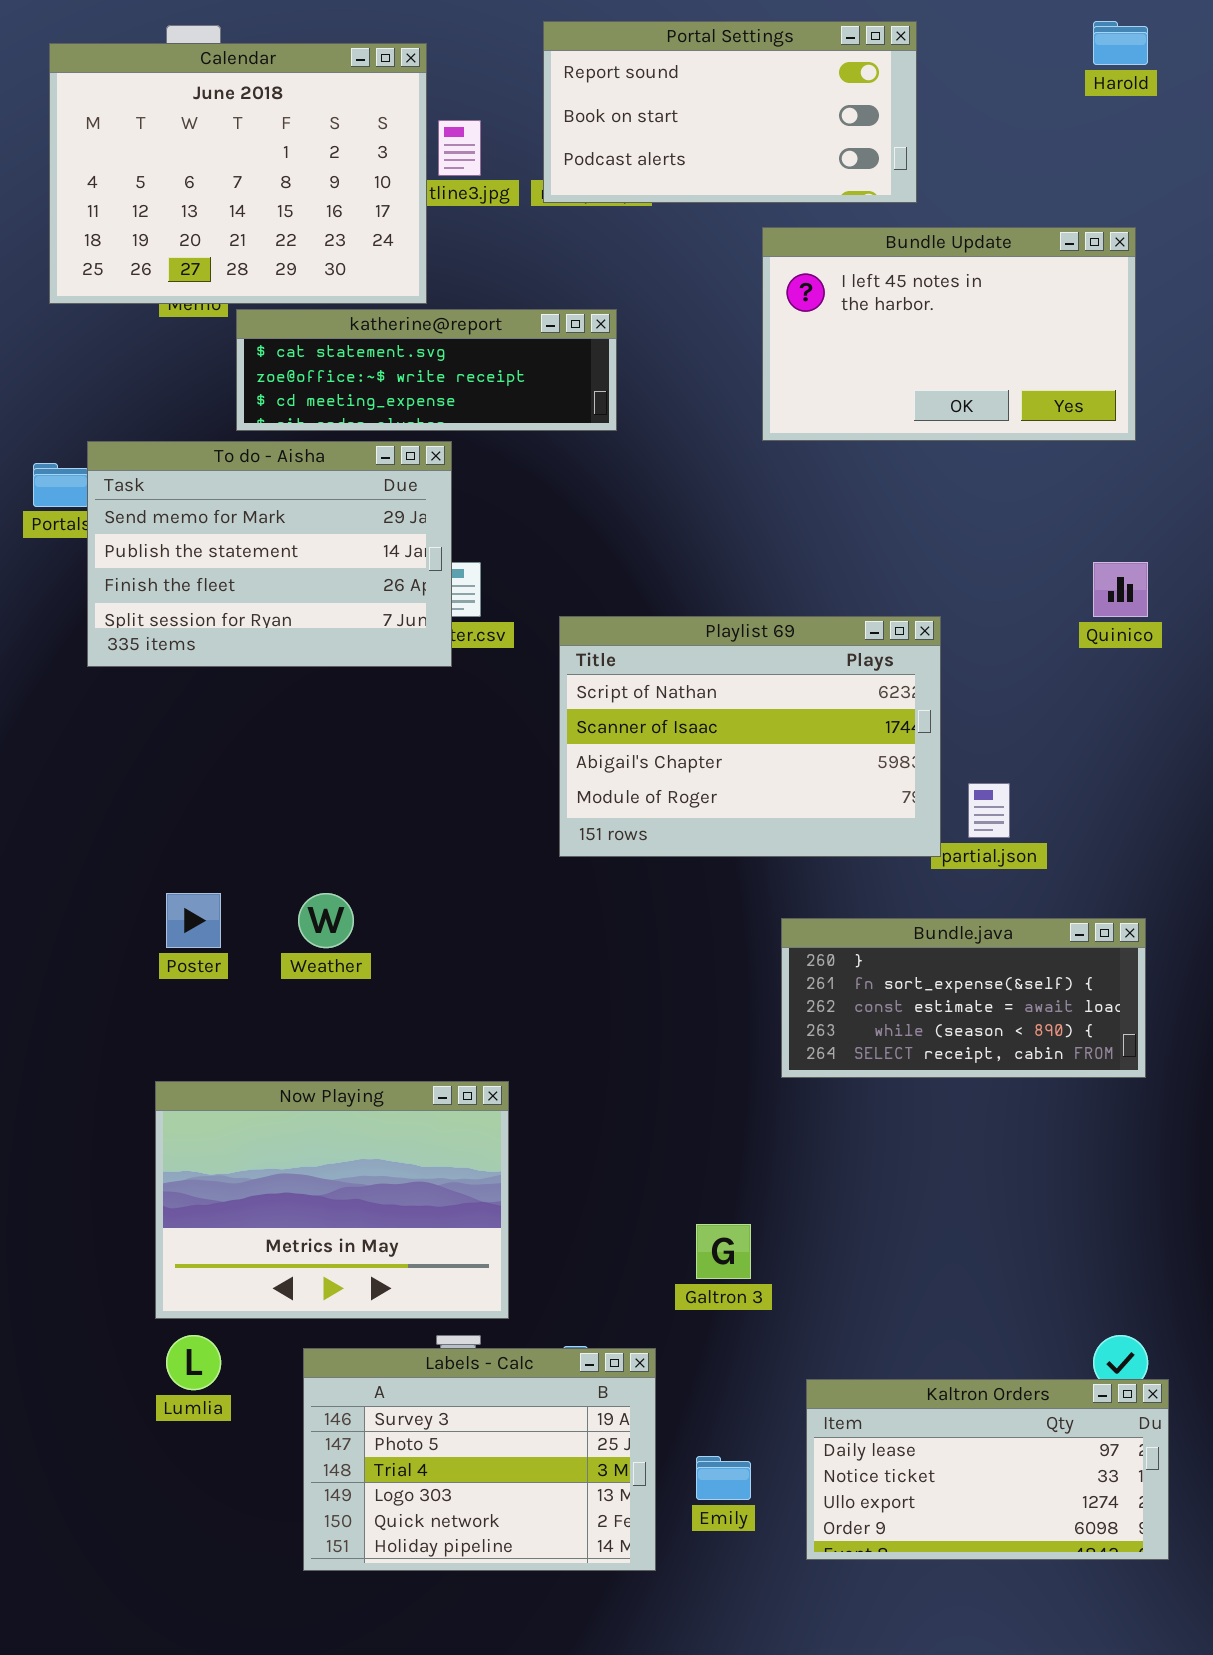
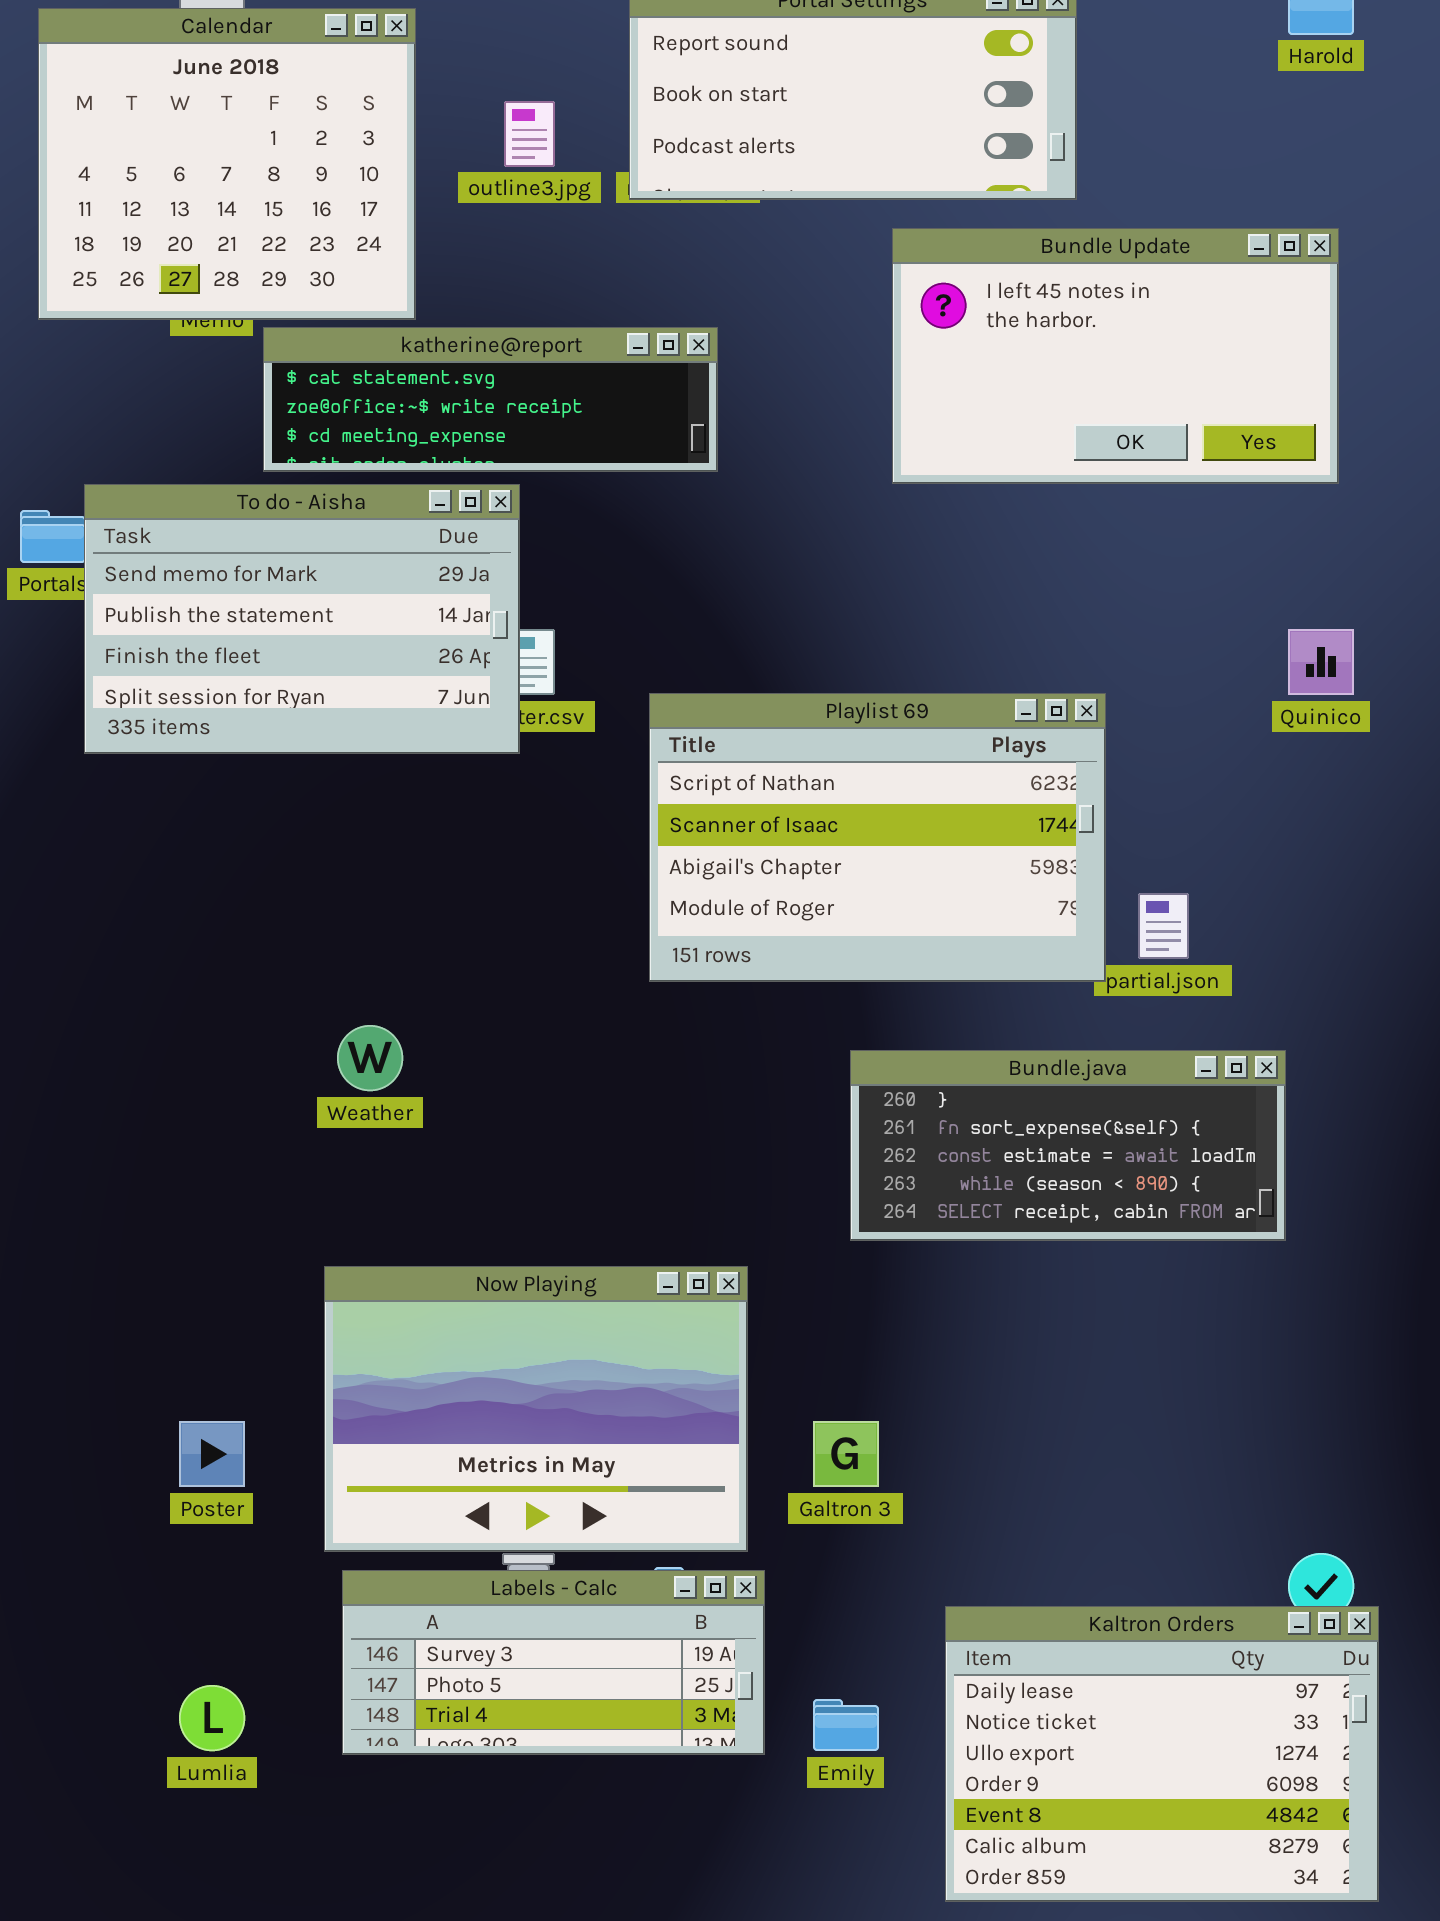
Calendar: [49,43,427,304] -> [38,8,416,320], resized
Poster: [166,893,221,948] -> [179,1421,245,1487], moved
Bundle.java: [781,918,1146,1078] -> [850,1050,1286,1241], moved
Now Playing: [155,1081,509,1319] -> [324,1266,748,1552], moved
Lumlia: [166,1335,221,1390] -> [179,1685,245,1751], moved
Labels - Calc: [303,1348,656,1571] -> [342,1570,765,1755], resized
Kaltron Orders: [806,1379,1169,1560] -> [945,1606,1379,1902], resized

